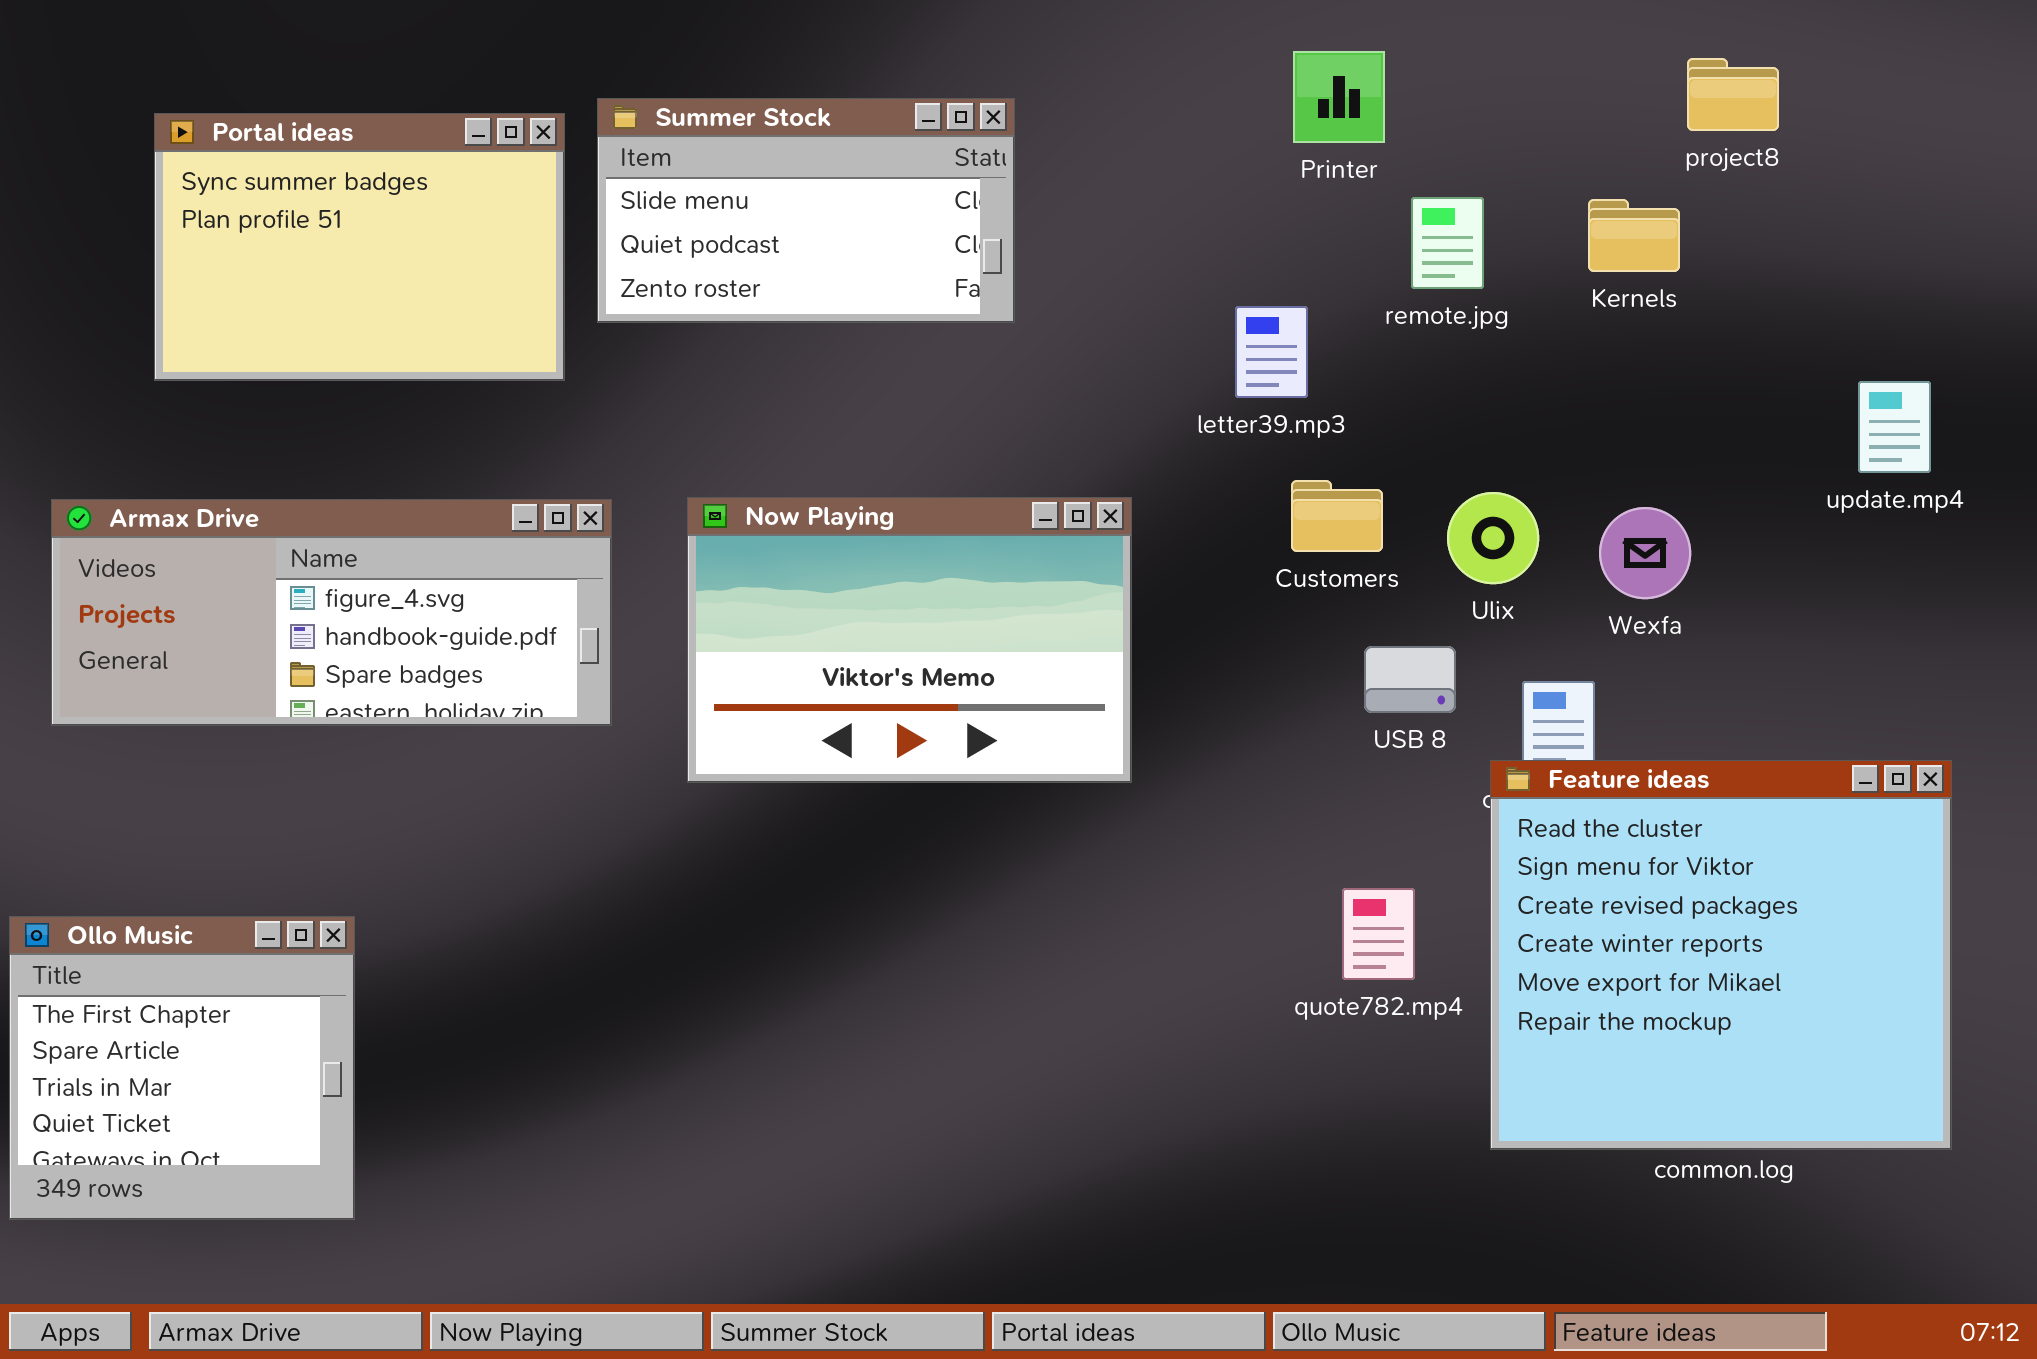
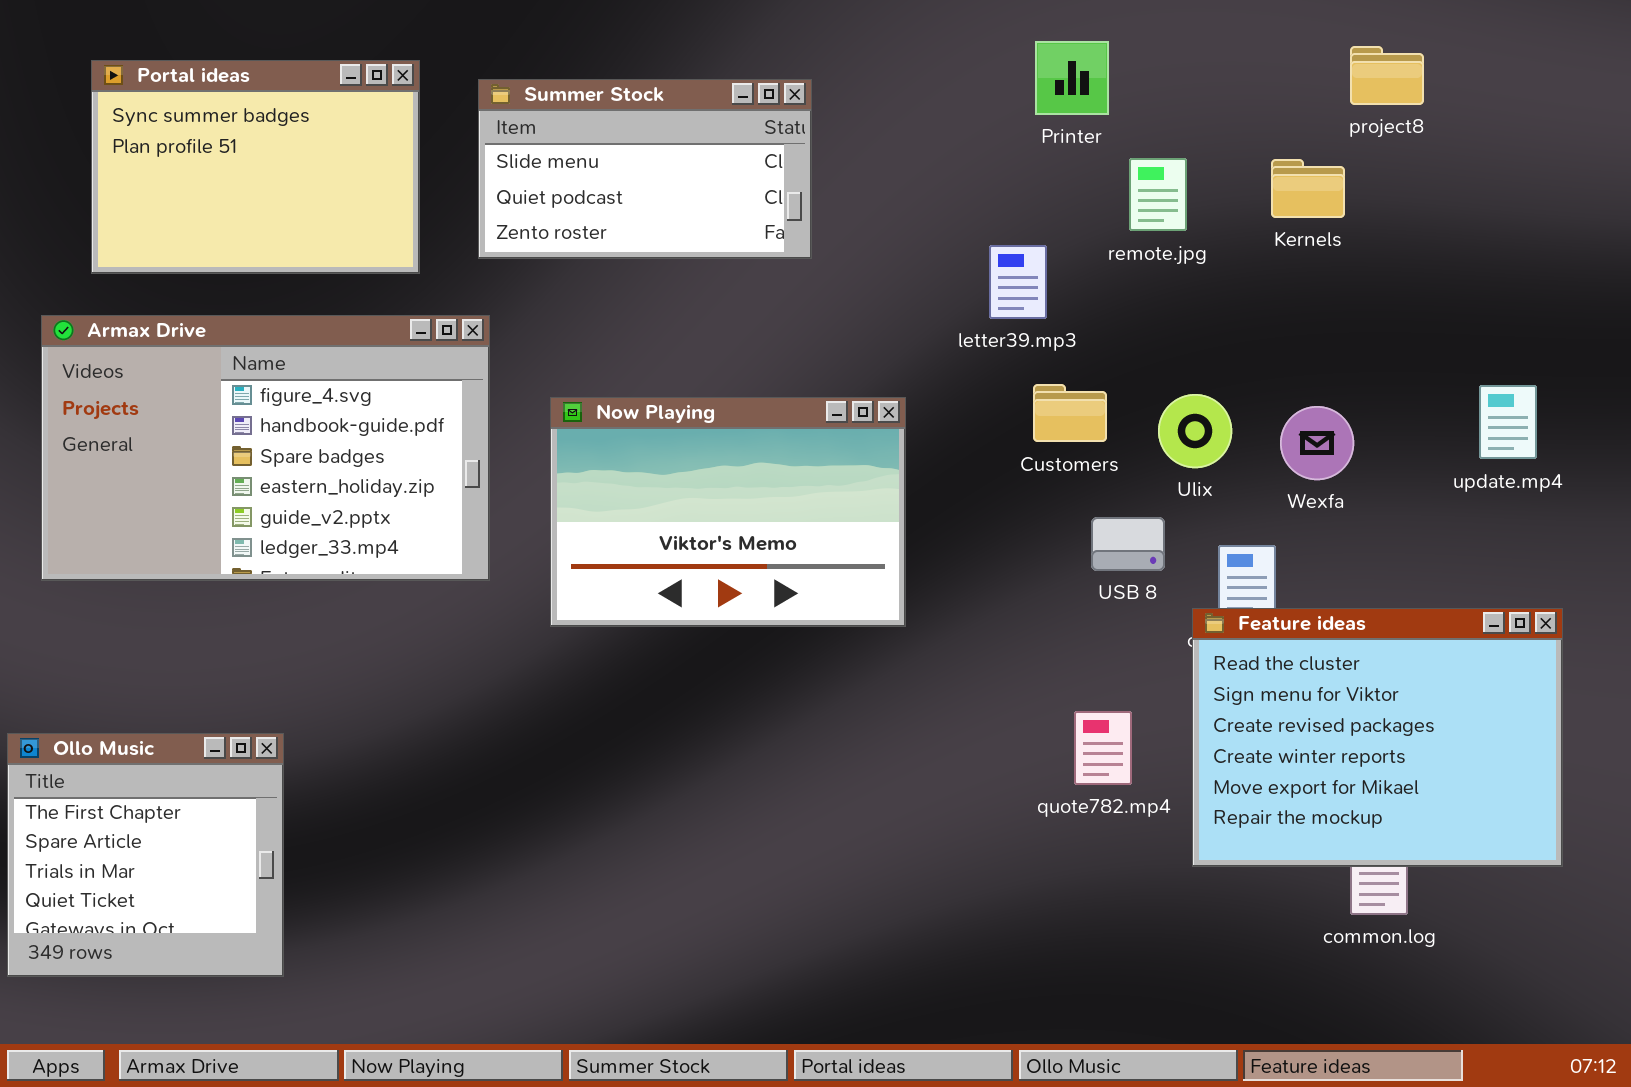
Portal ideas: [154,113,565,381] -> [91,60,420,274], moved
update.mp4: [1858,381,1931,473] -> [1479,385,1537,459], moved
Armax Drive: [51,499,612,726] -> [41,315,490,581], resized
Feature ideas: [1490,760,1952,1150] -> [1192,608,1563,867], resized

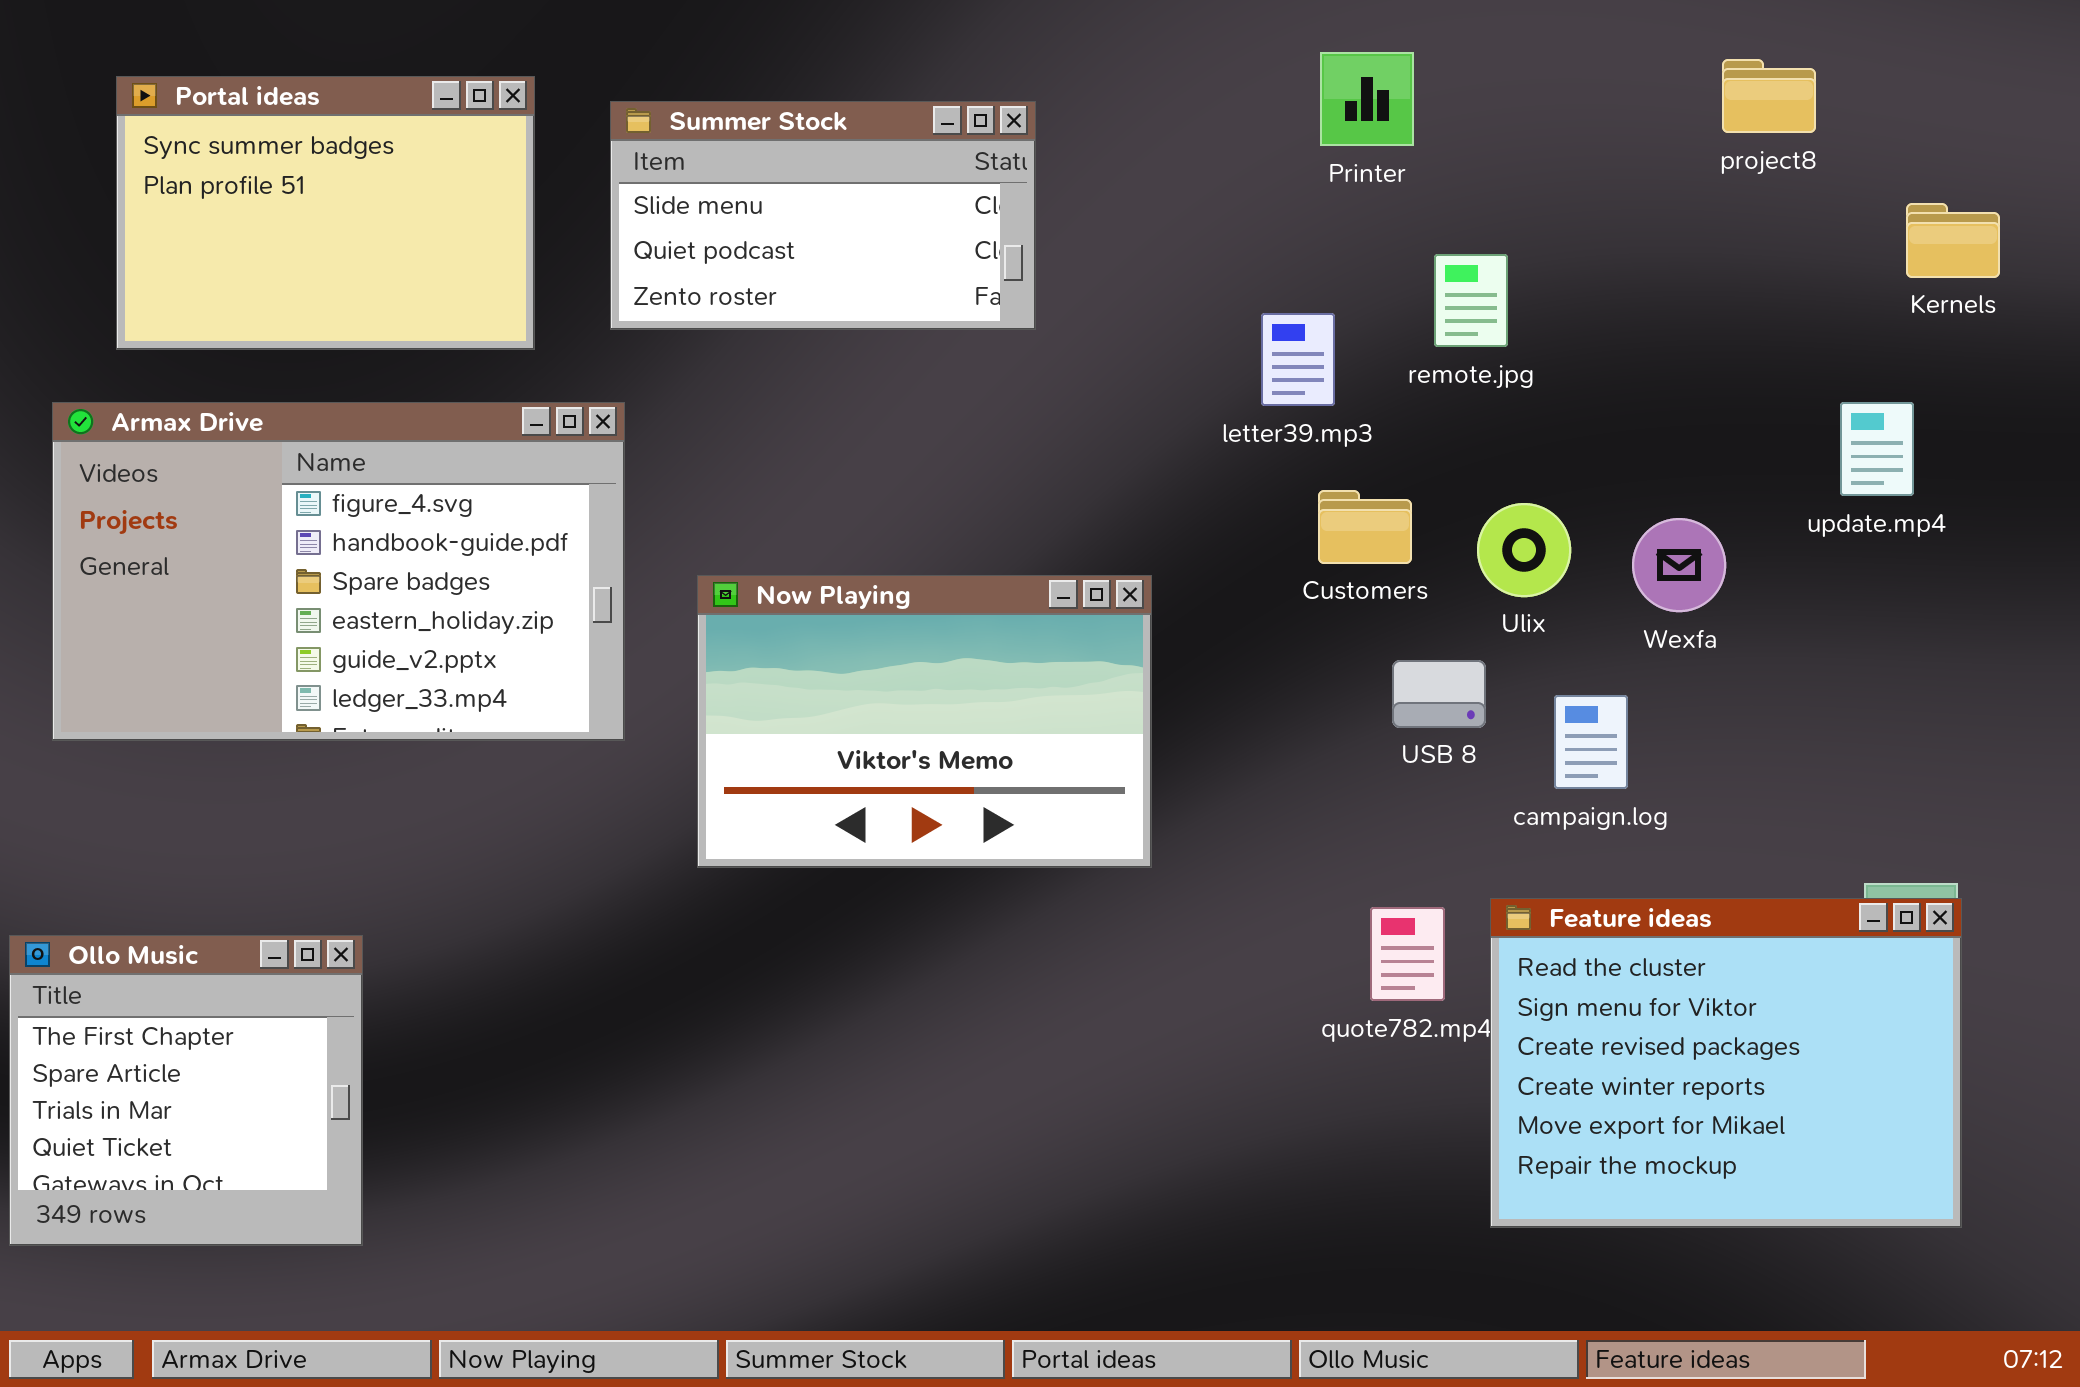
remote.jpg: [1129,158,1187,231] -> [1434,254,1508,347], moved
Kernels: [1271,159,1345,218] -> [1906,203,2000,278], moved
update.mp4: [1479,385,1537,459] -> [1840,402,1914,496], moved
Now Playing: [550,397,906,627] -> [697,575,1152,868], moved
Feature ideas: [1192,608,1563,867] -> [1490,898,1962,1228], moved

